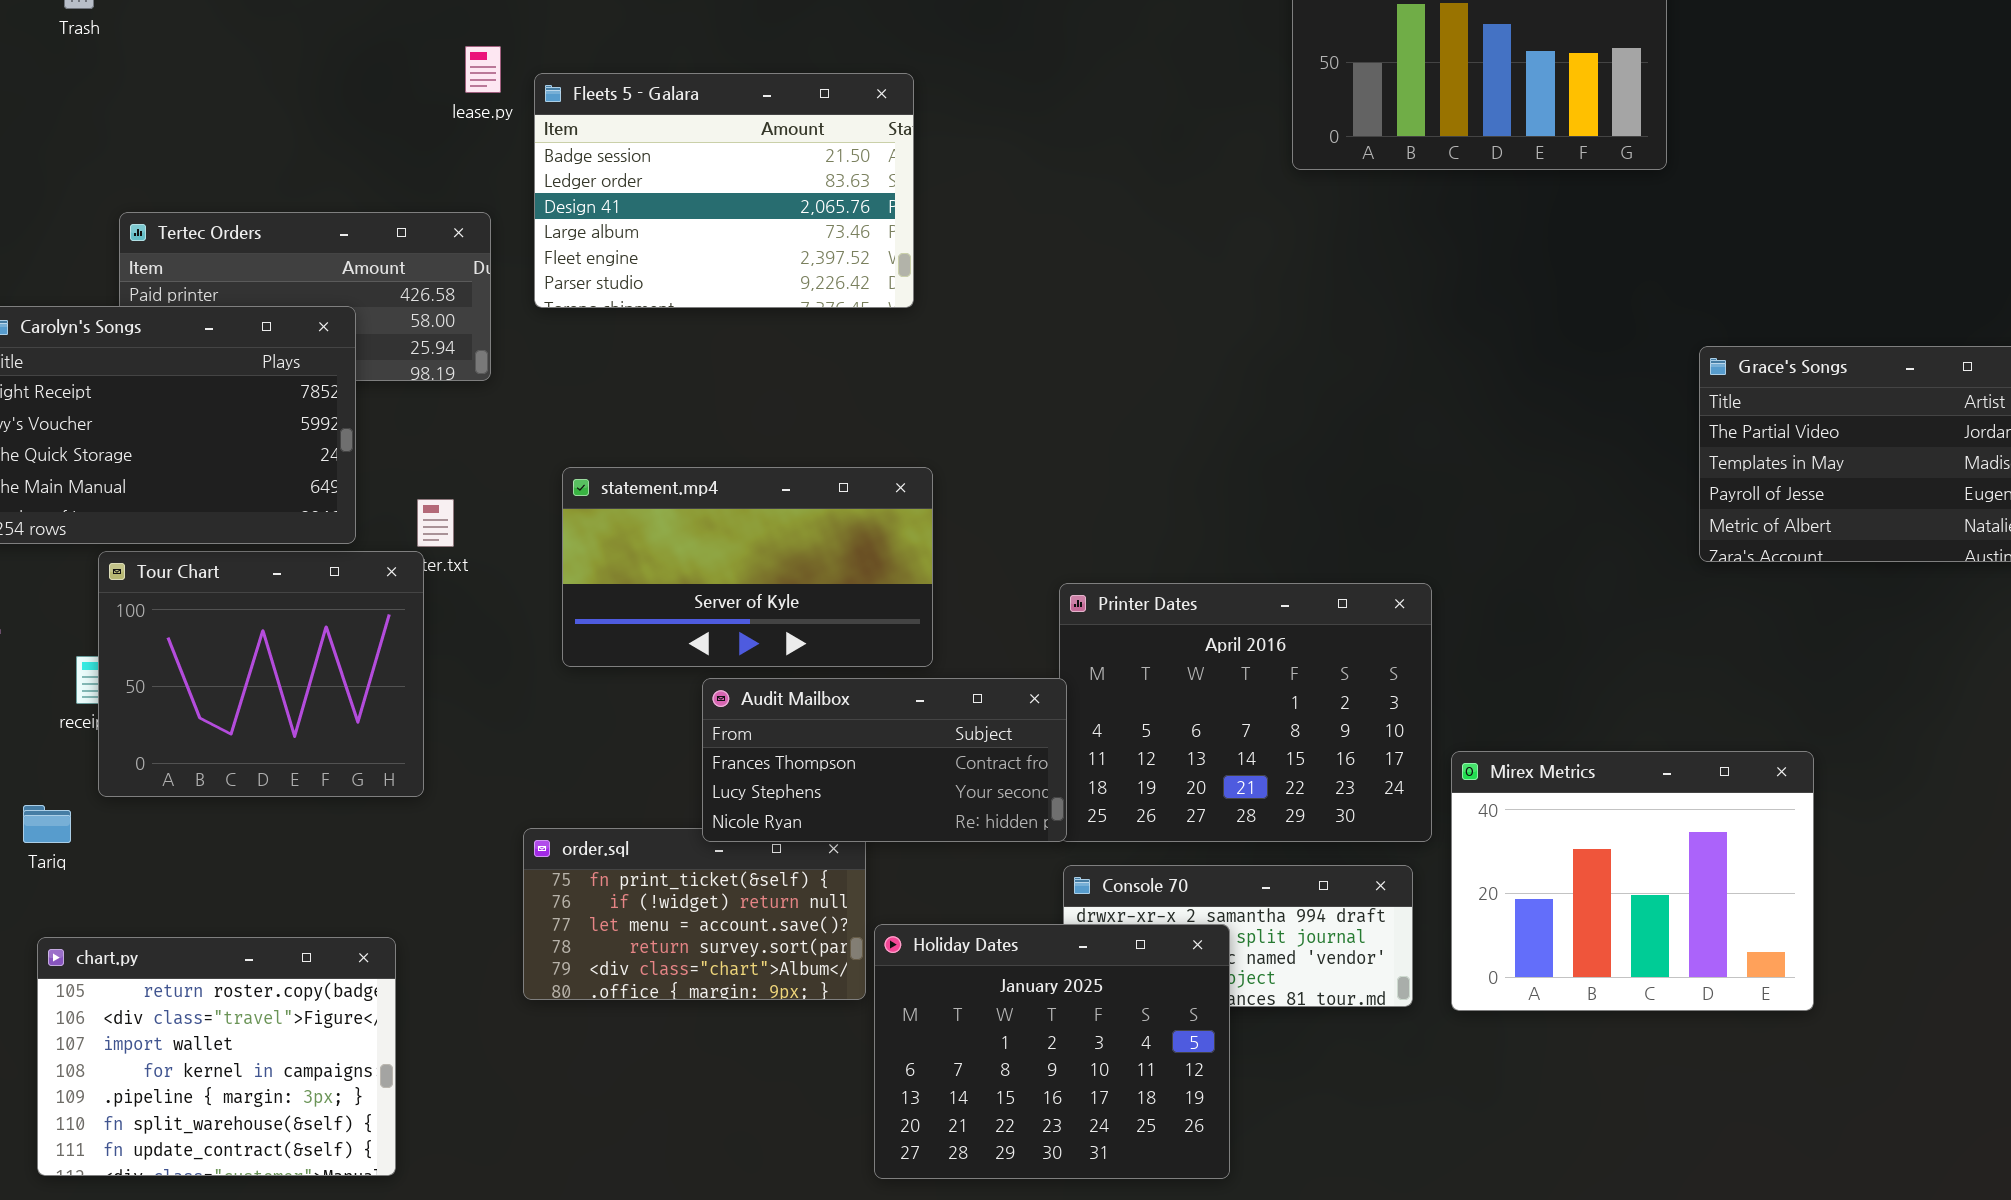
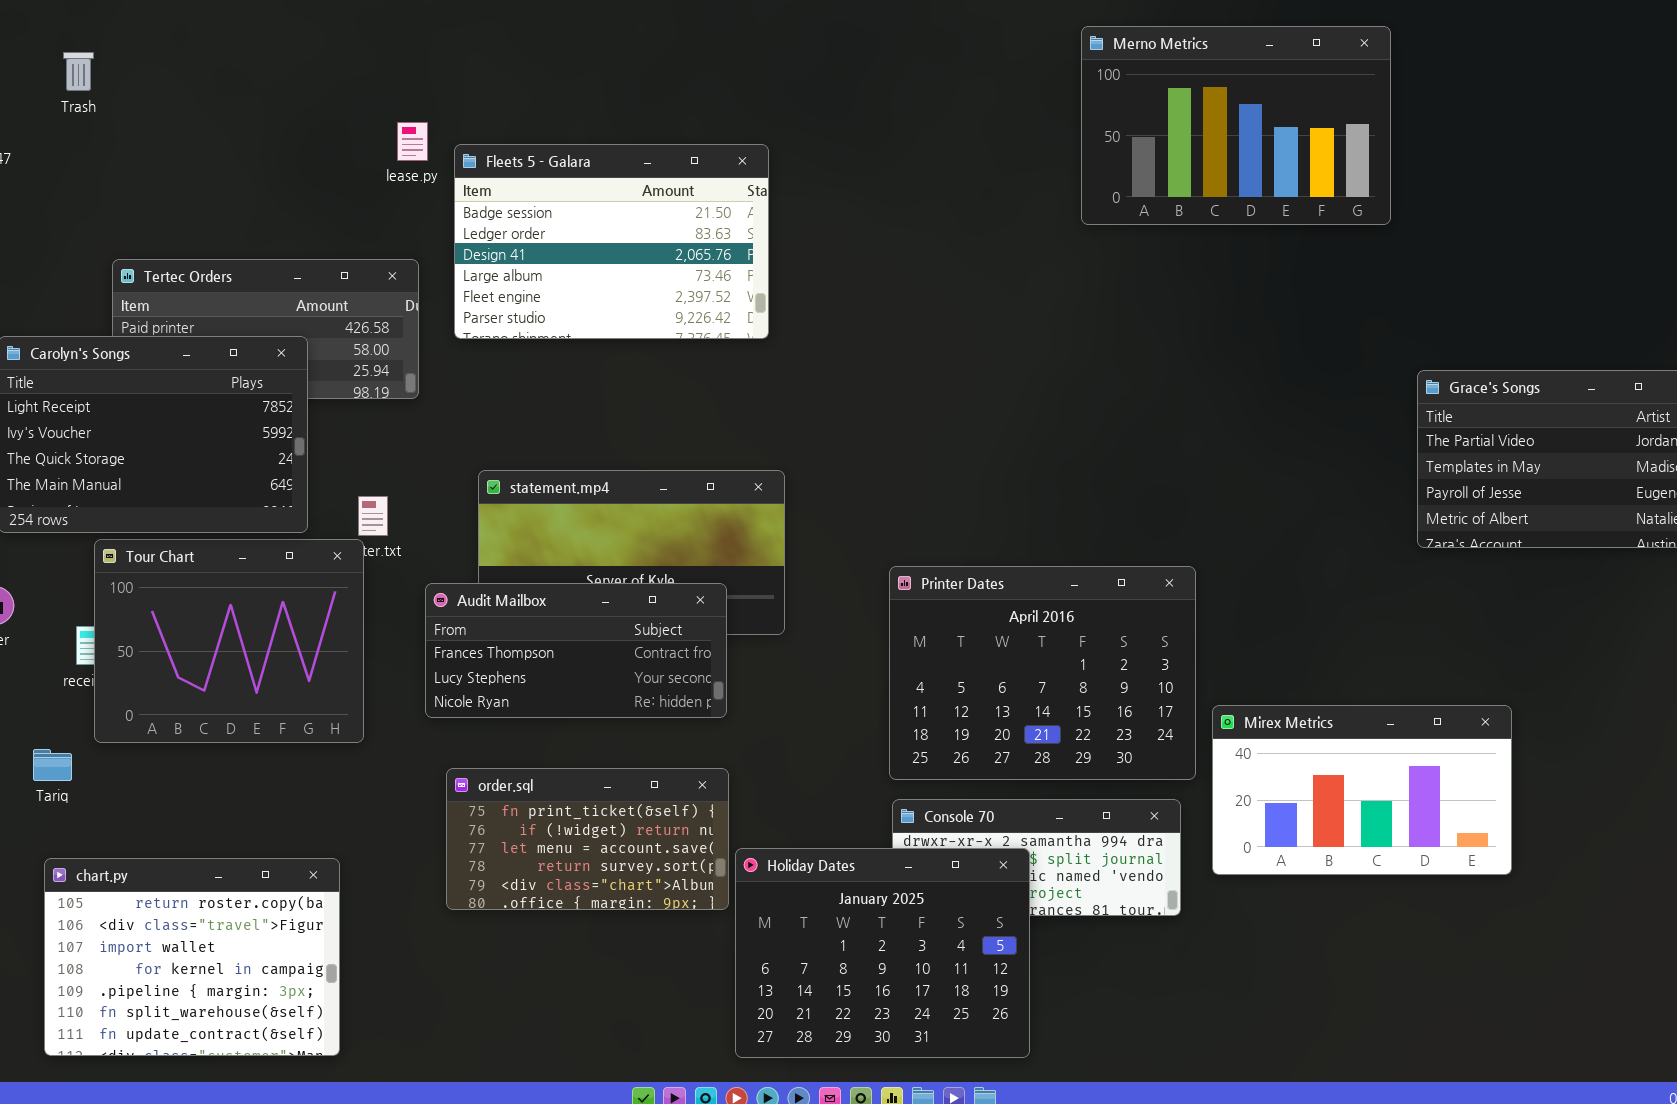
Audit Mailbox: [702,678,1067,842] -> [425,583,727,718], moved
Mirex Metrics: [1451,751,1814,1011] -> [1212,705,1512,875], resized

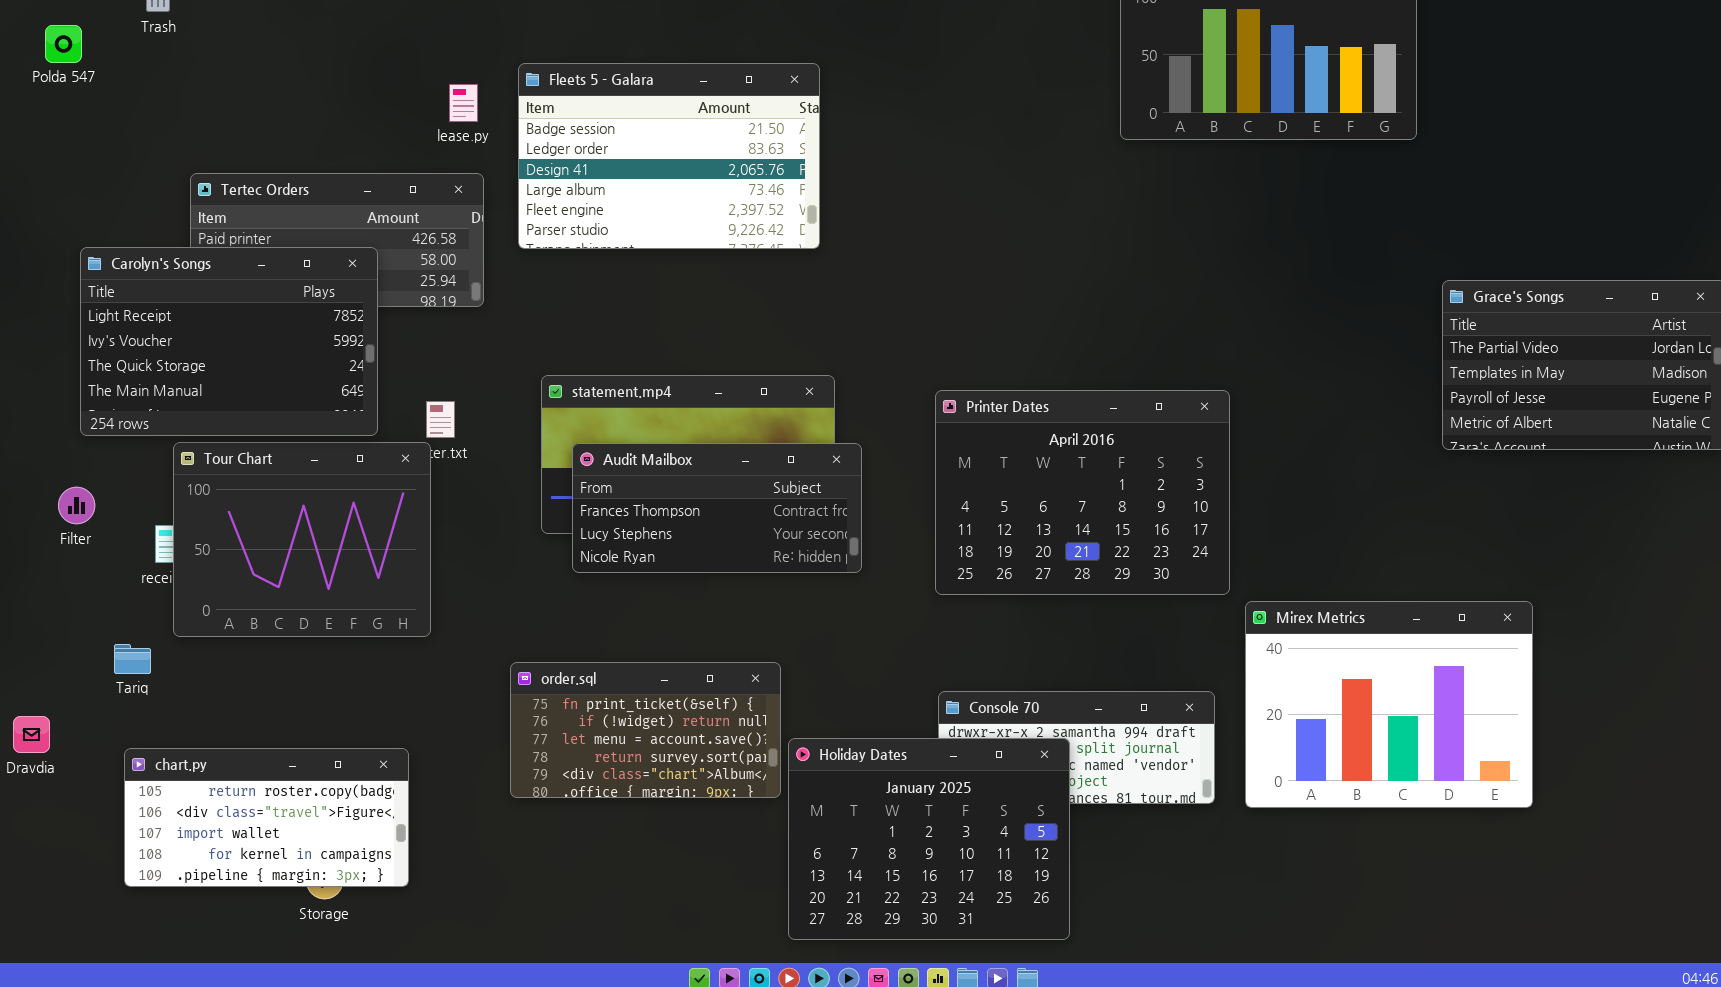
lease.py: [397,122,428,161] -> [449,84,478,122], moved
Printer Dates: [889,566,1196,780] -> [935,390,1230,595], moved
Audit Mailbox: [425,583,727,718] -> [572,443,862,573], moved
Mirex Metrics: [1212,705,1512,875] -> [1245,601,1533,808], resized
chart.py: [44,858,340,1056] -> [124,748,409,887], resized

